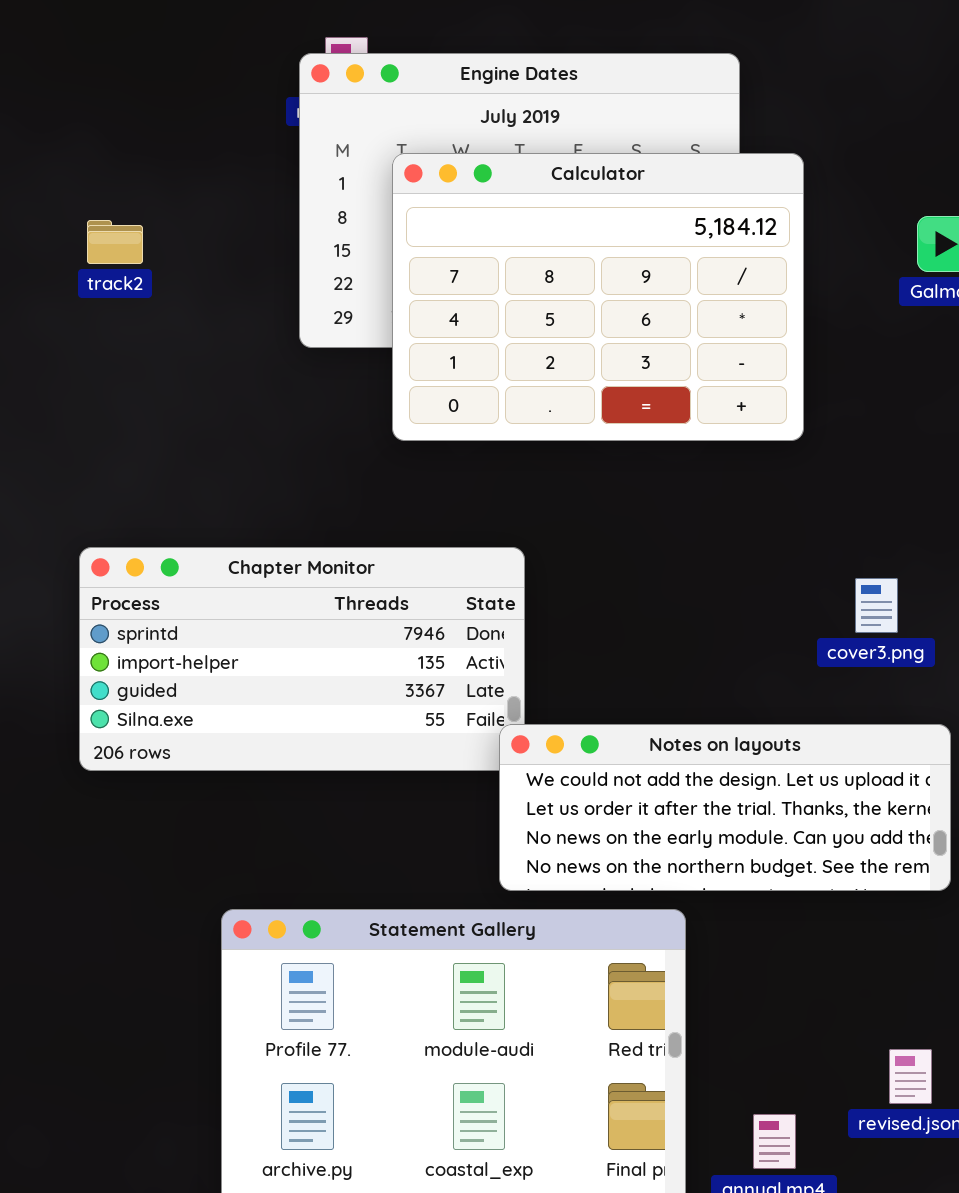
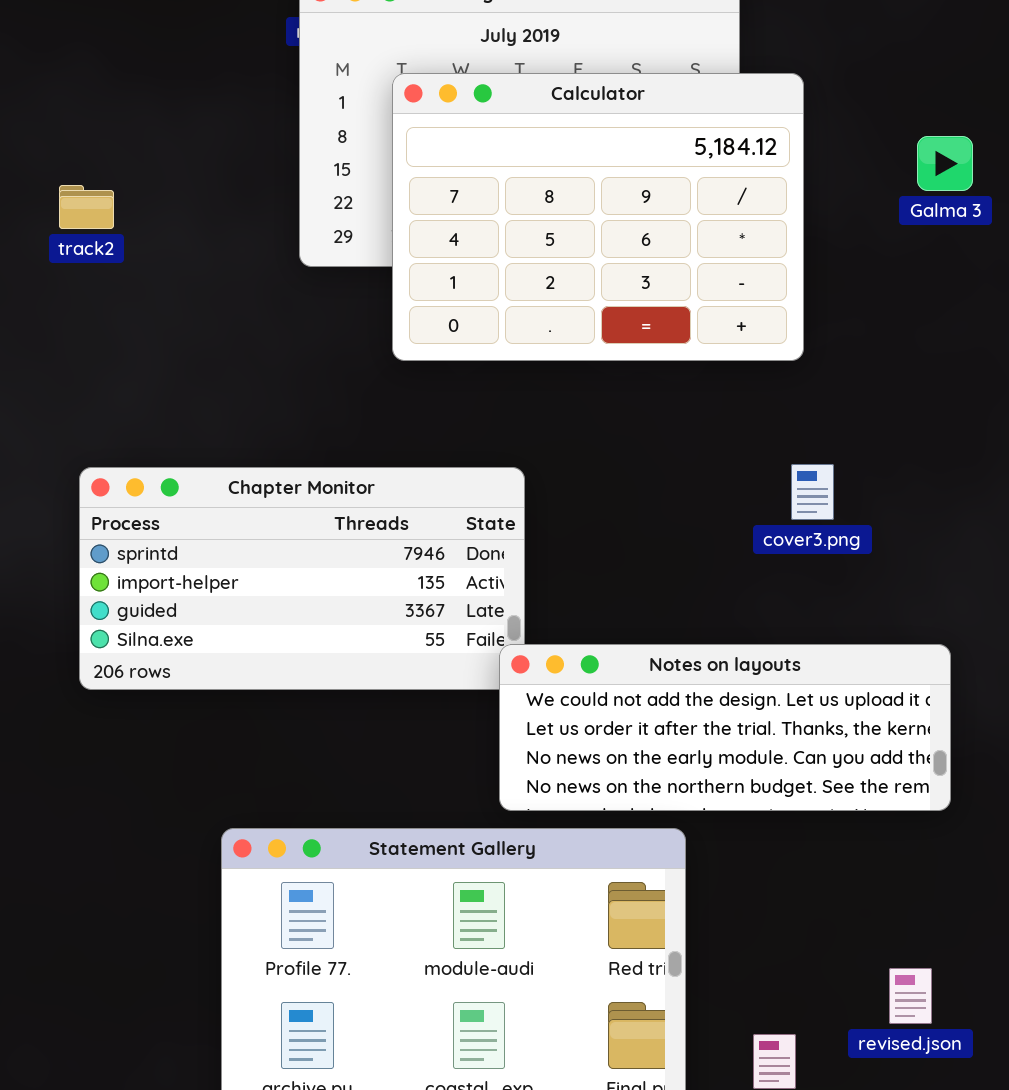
track2: [87,220,143,264] -> [59,185,114,229], moved
cover3.png: [855,578,898,633] -> [791,464,834,520], moved

